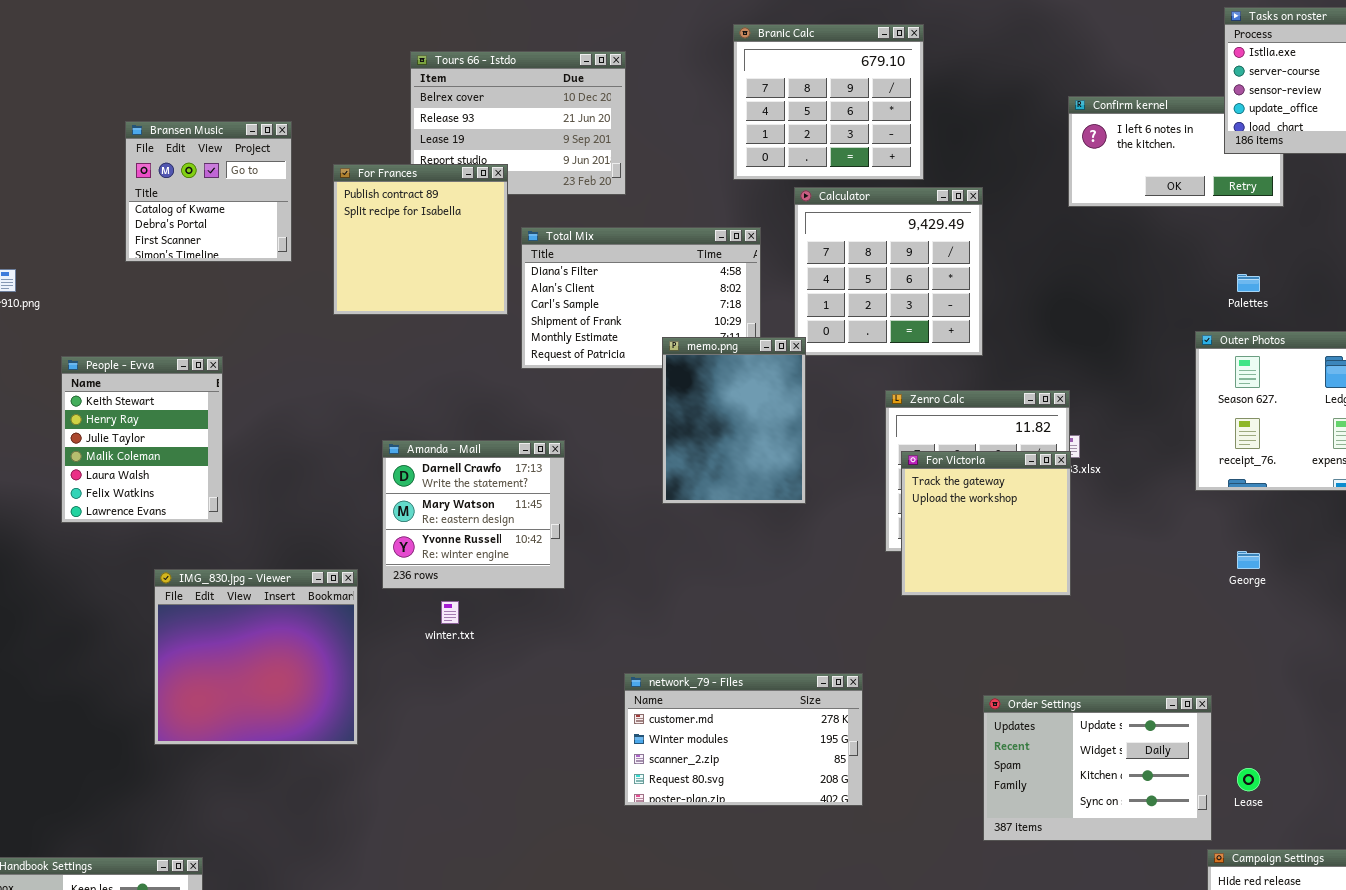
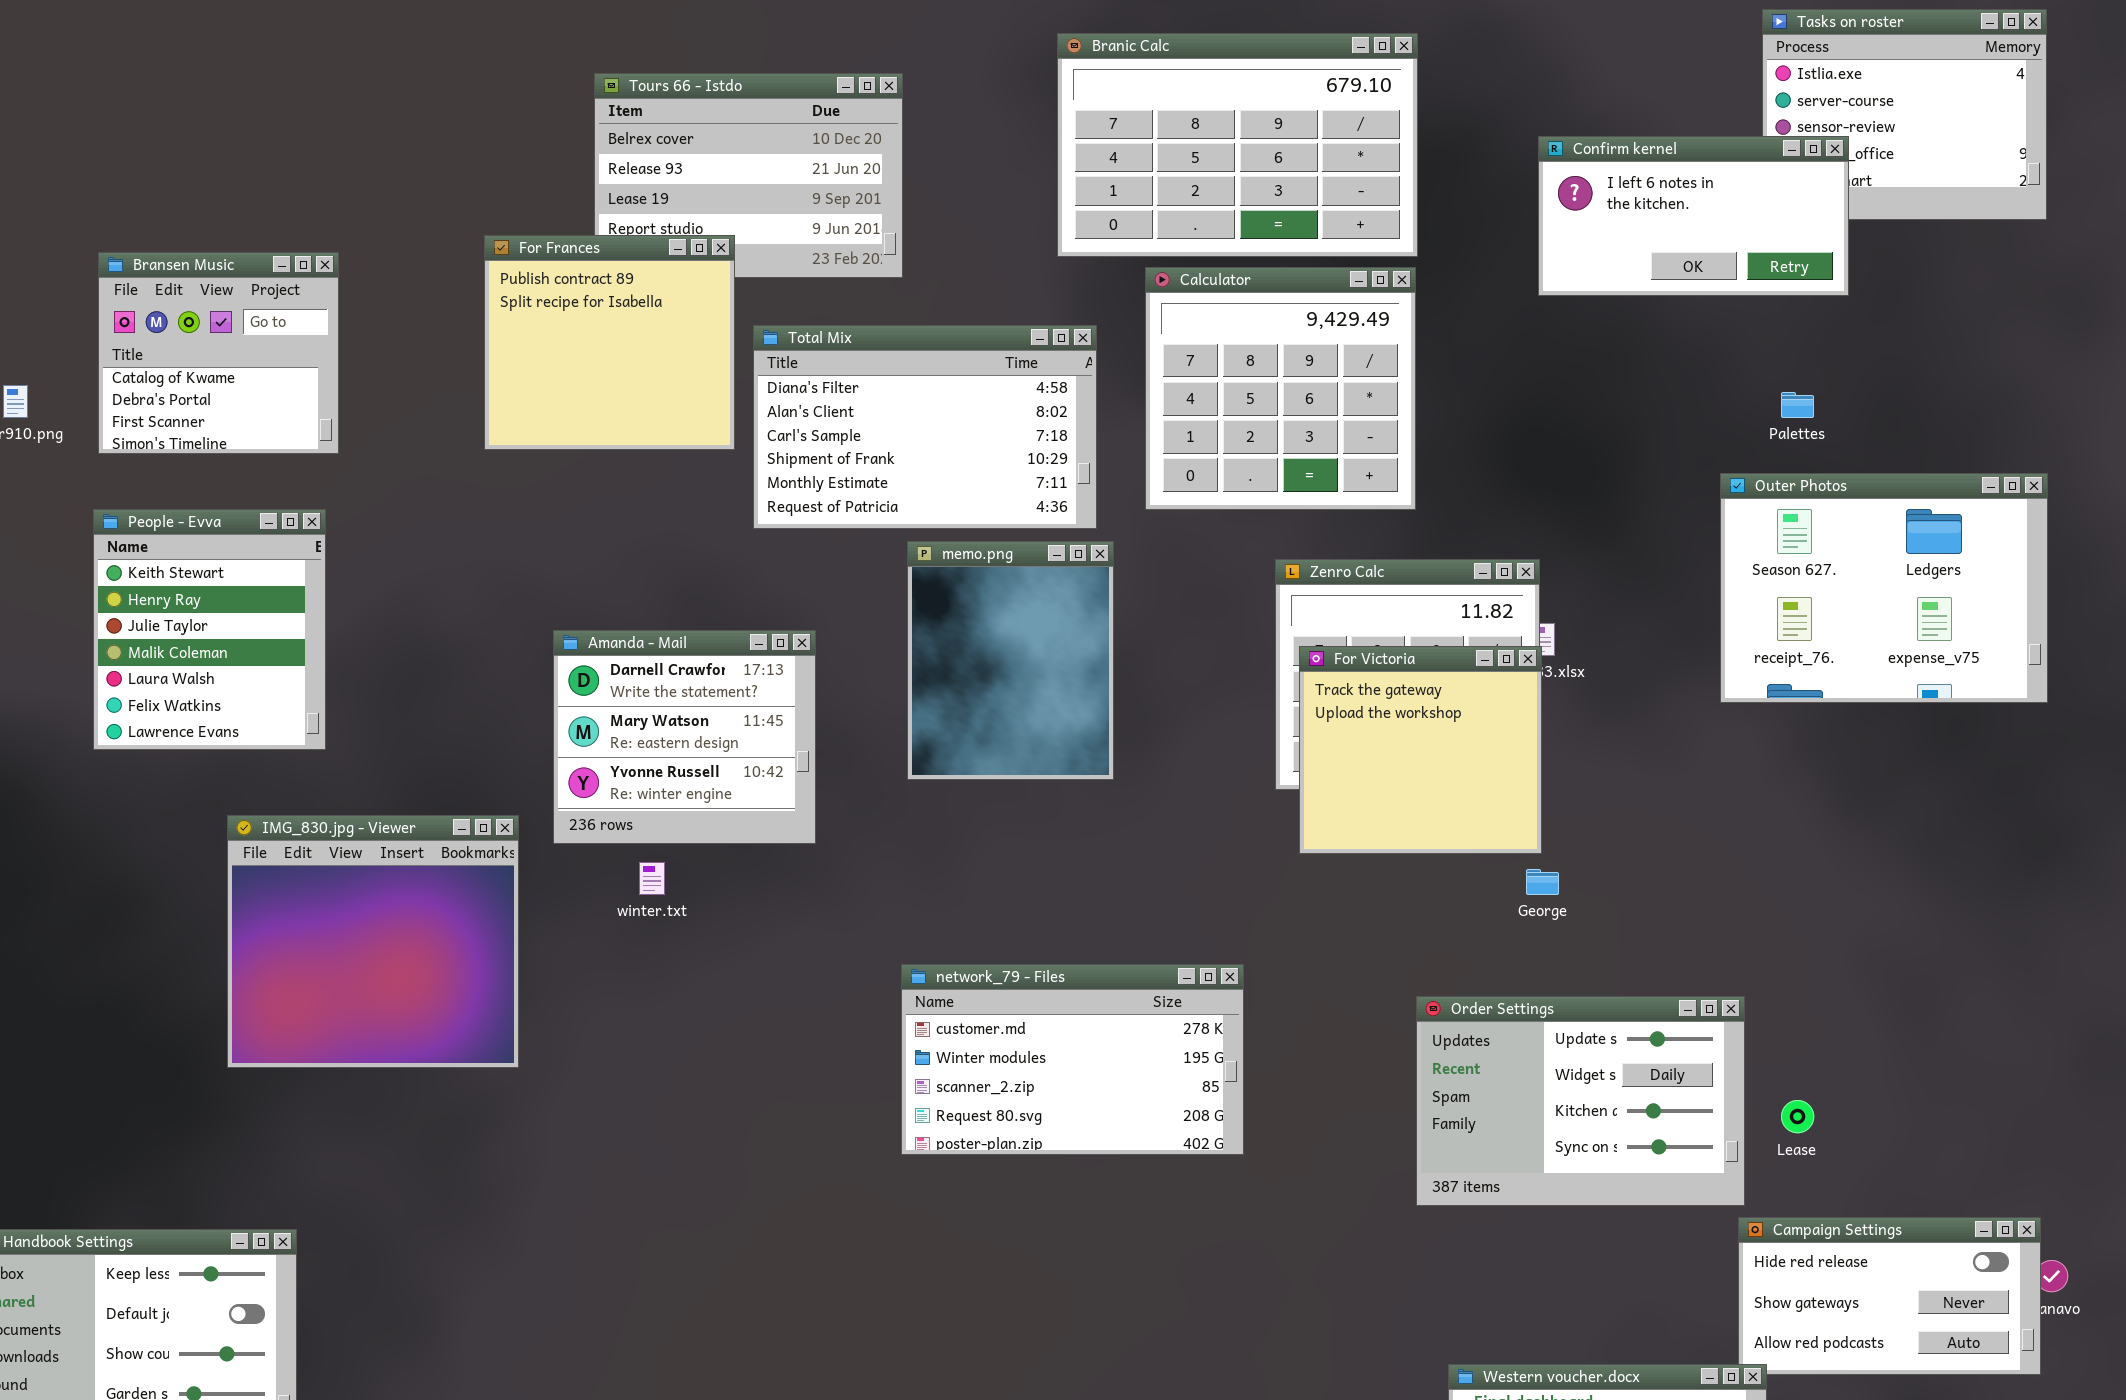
Branic Calc: [733,24,924,180] -> [1057,33,1418,257], resized
Confirm kernel: [1068,96,1284,207] -> [1538,136,1849,296], raised
Bransen Music: [125,121,292,262] -> [98,252,339,454], moved
memo.png: [662,337,806,504] -> [907,541,1114,780], moved
George: [1237,551,1260,569] -> [1526,869,1559,895], moved

